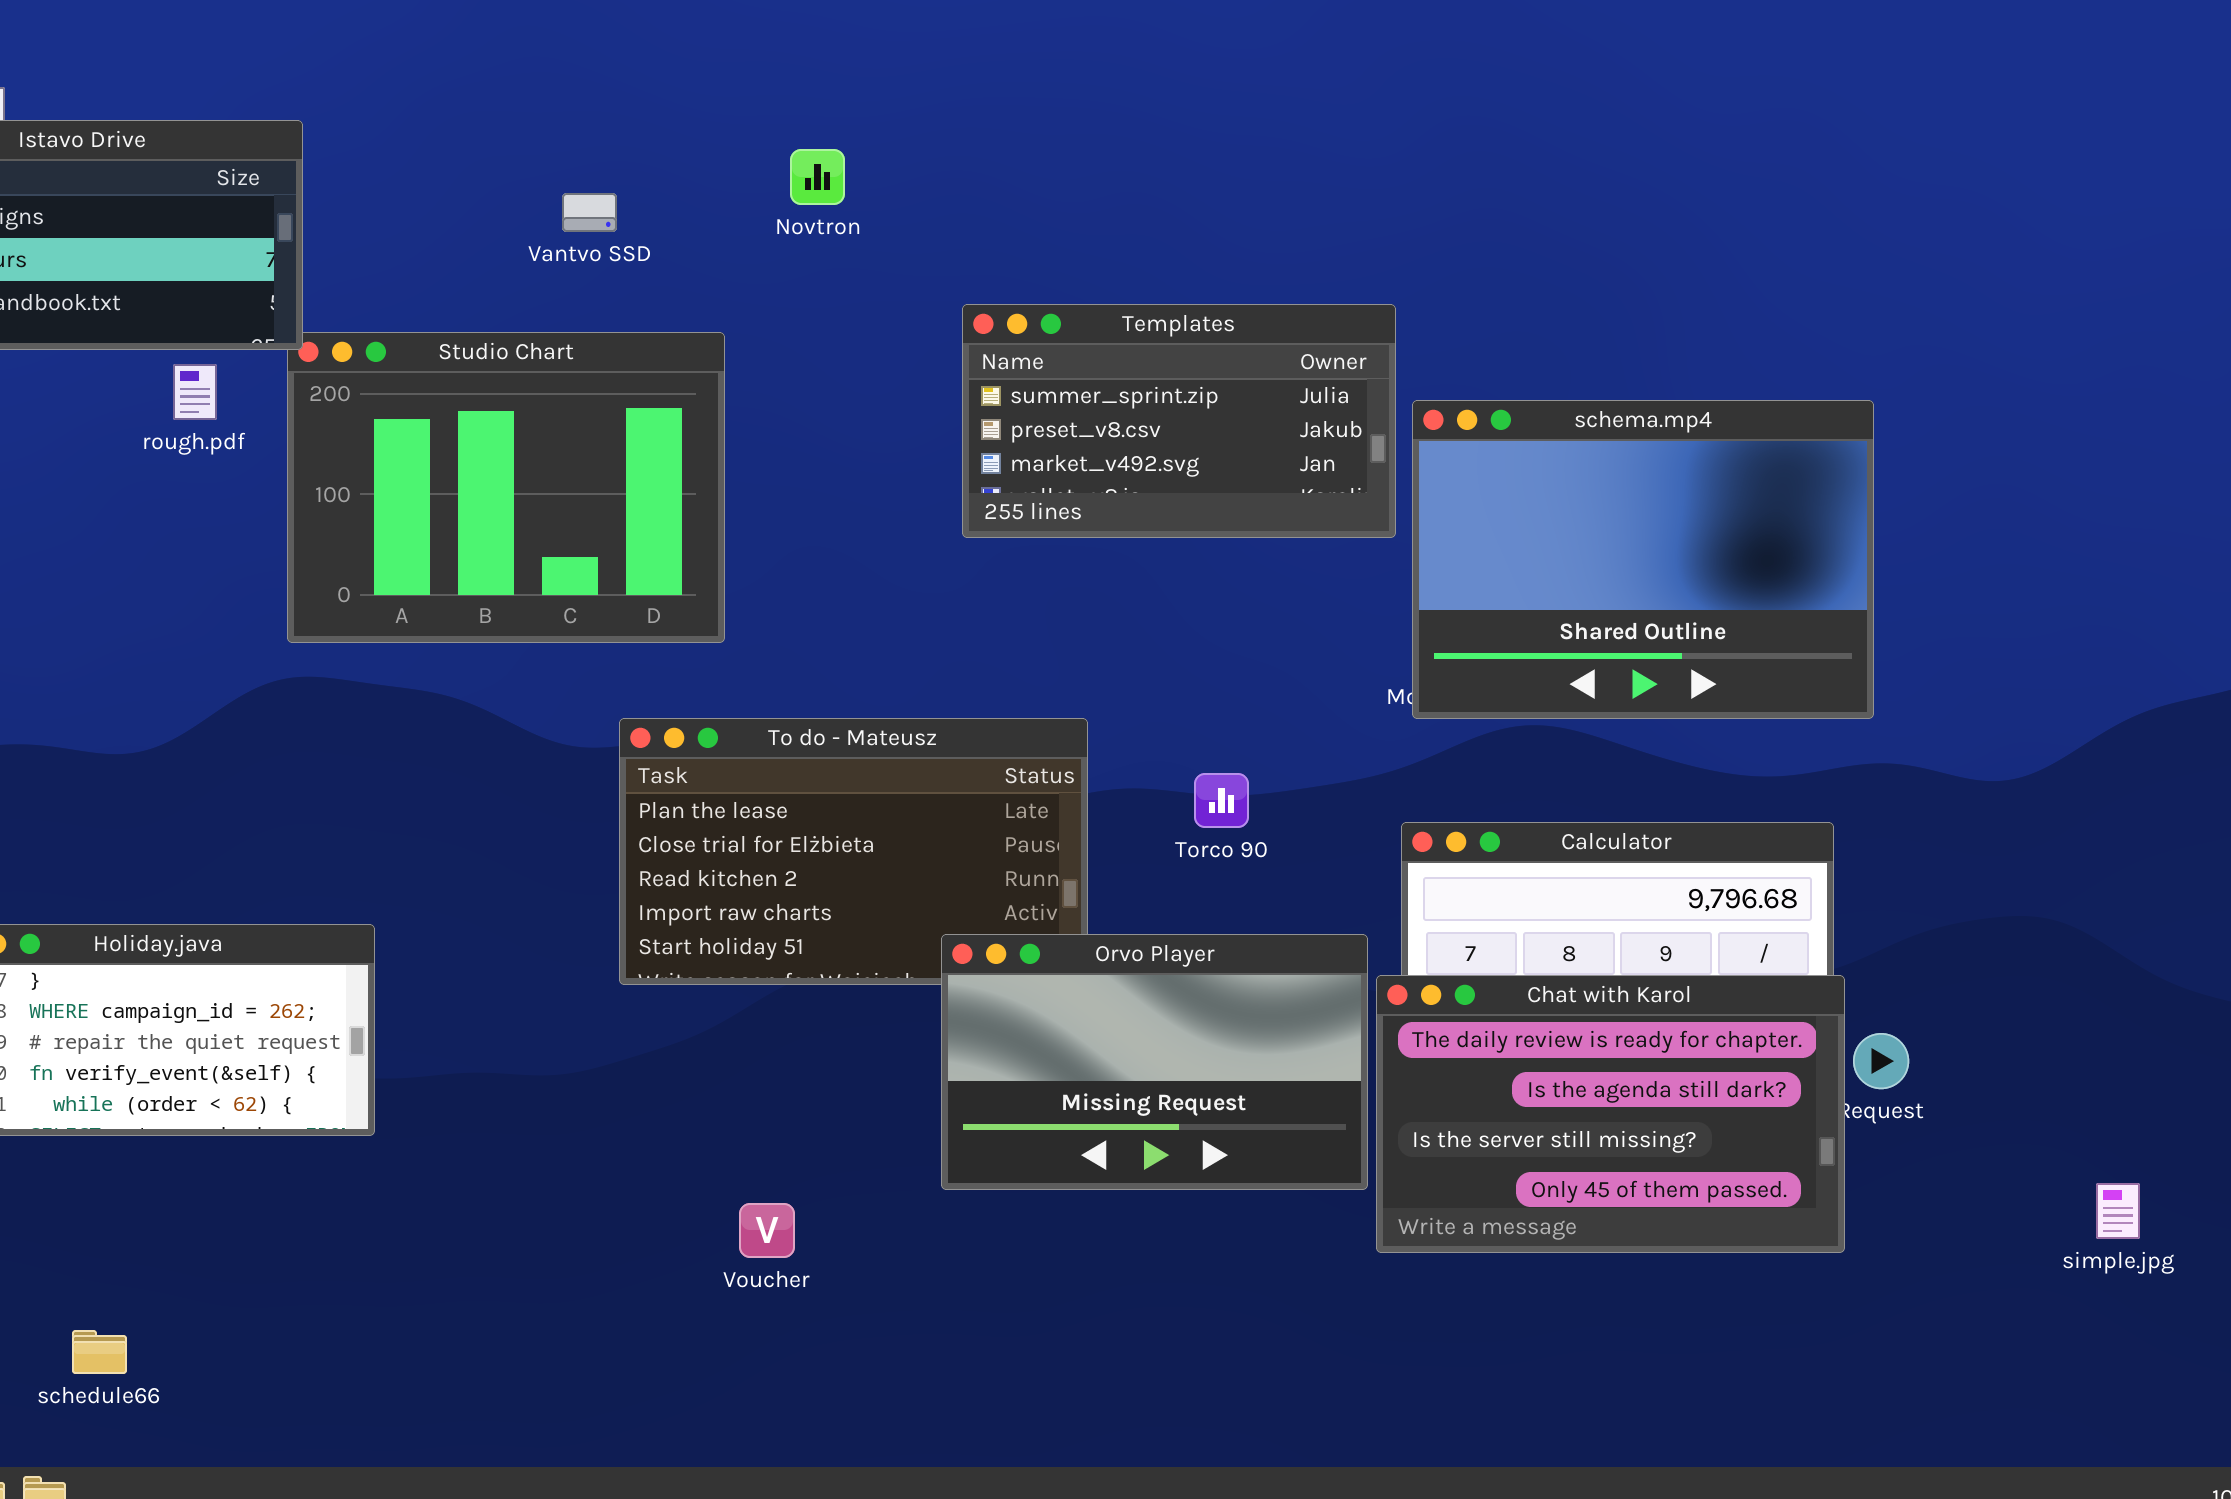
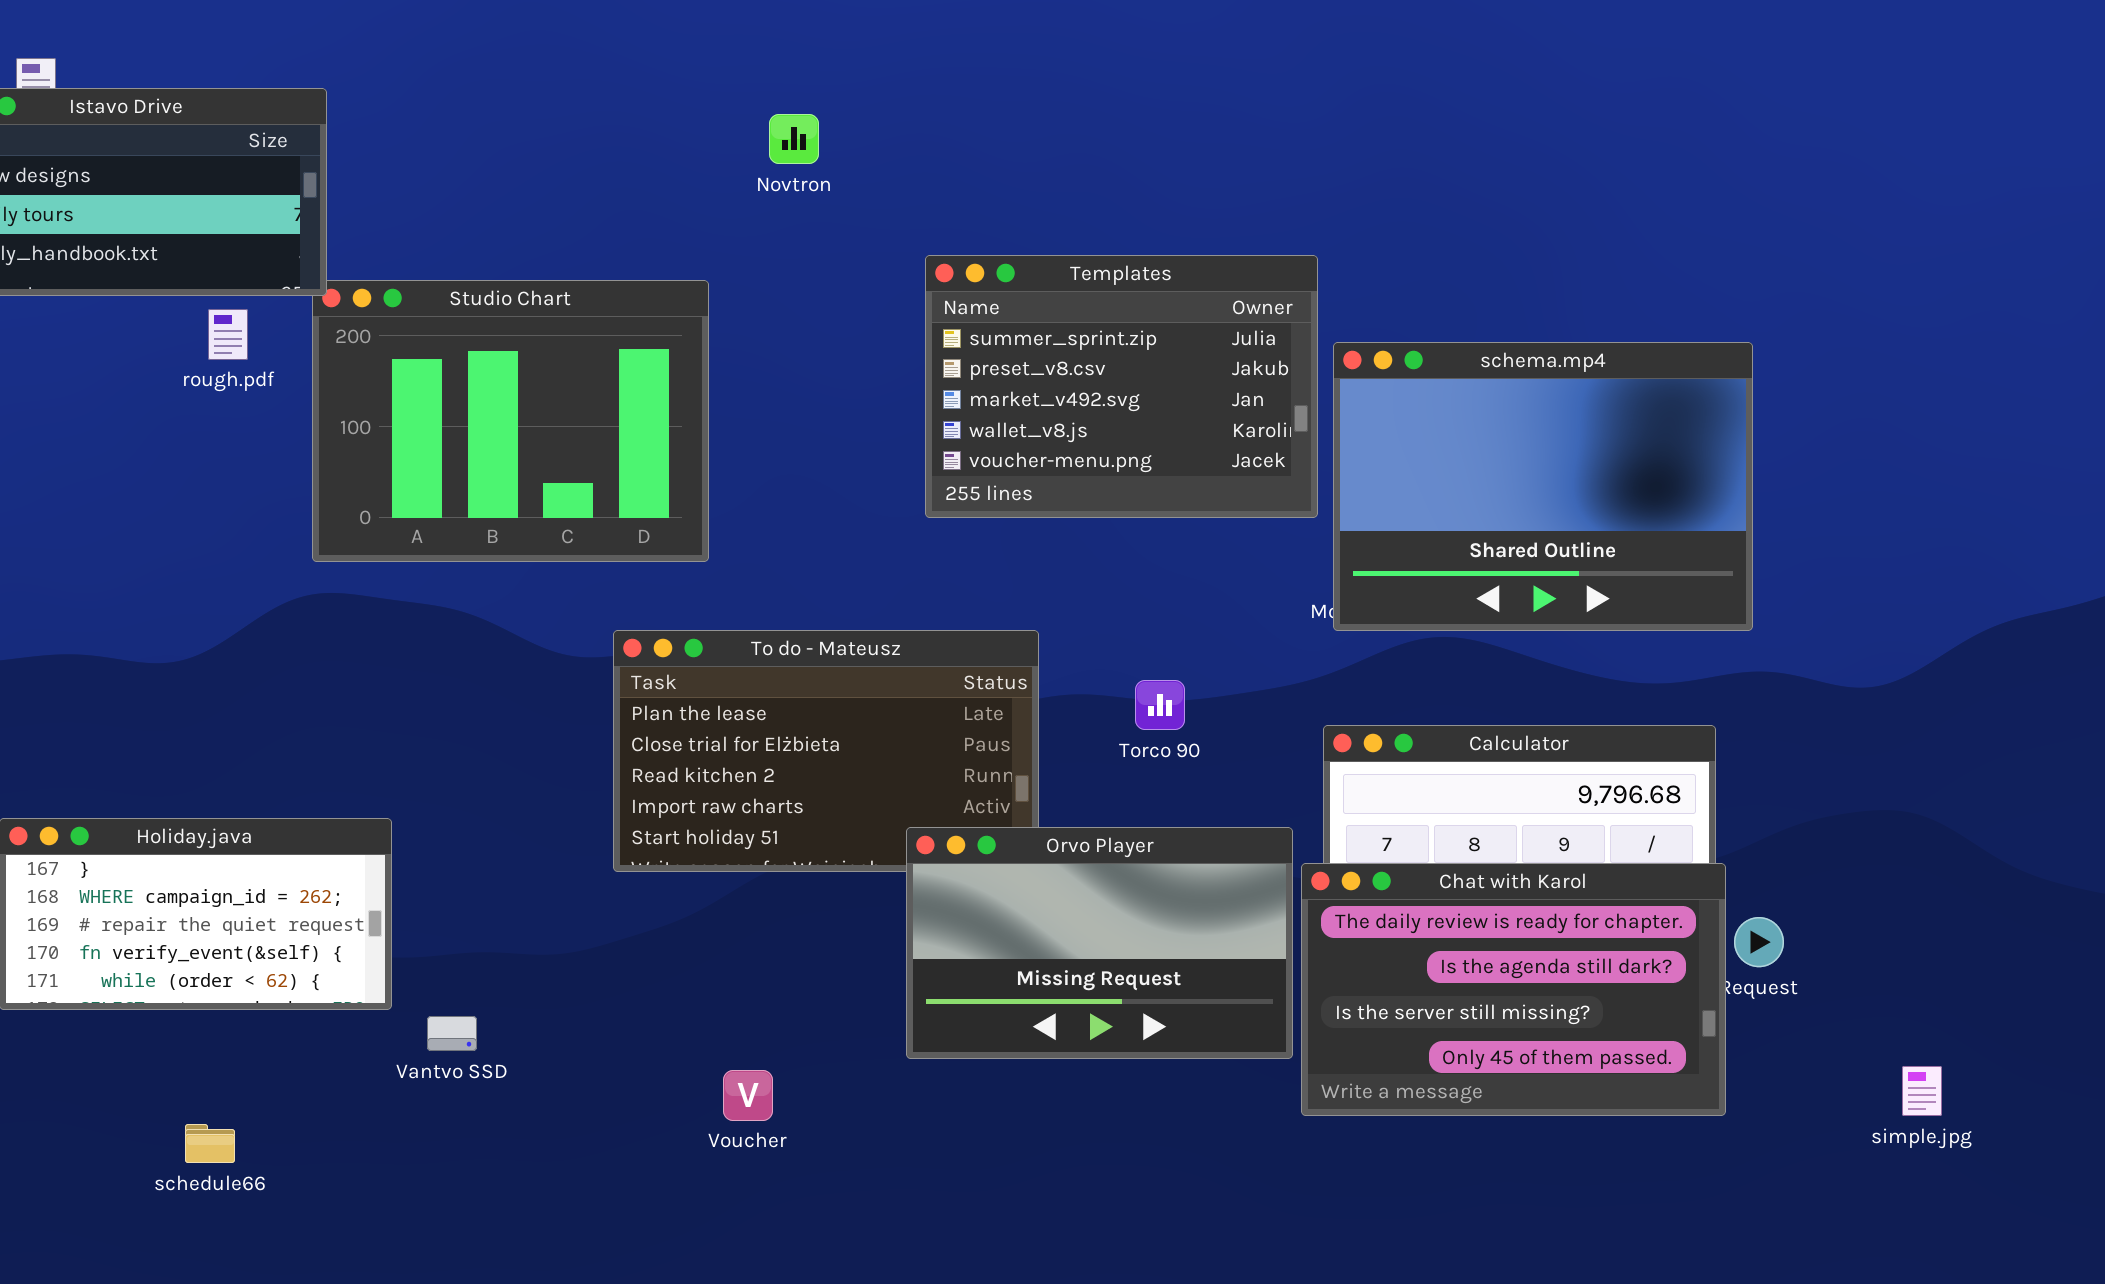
Vantvo SSD: [562,193,617,232] -> [427,1016,477,1051], moved
Templates: [962,304,1396,538] -> [925,255,1318,518], resized
simple.jpg: [2096,1183,2140,1239] -> [1902,1066,1942,1116], moved
schedule66: [72,1330,127,1374] -> [185,1124,235,1163], moved

